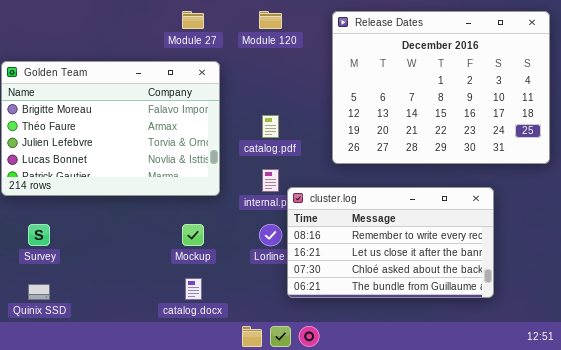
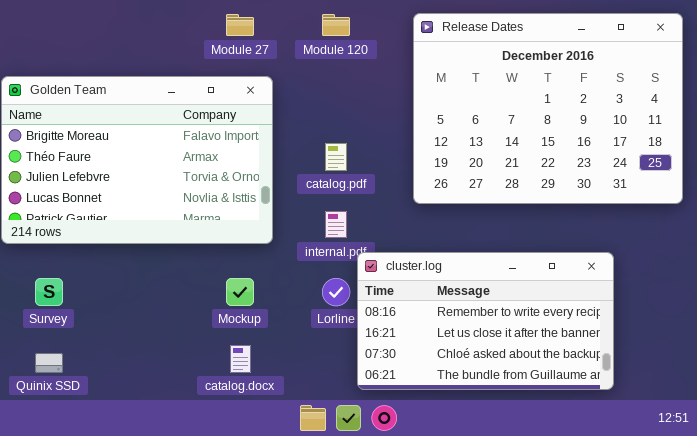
cluster.log: [287,187,494,298] -> [357,252,614,390], moved

